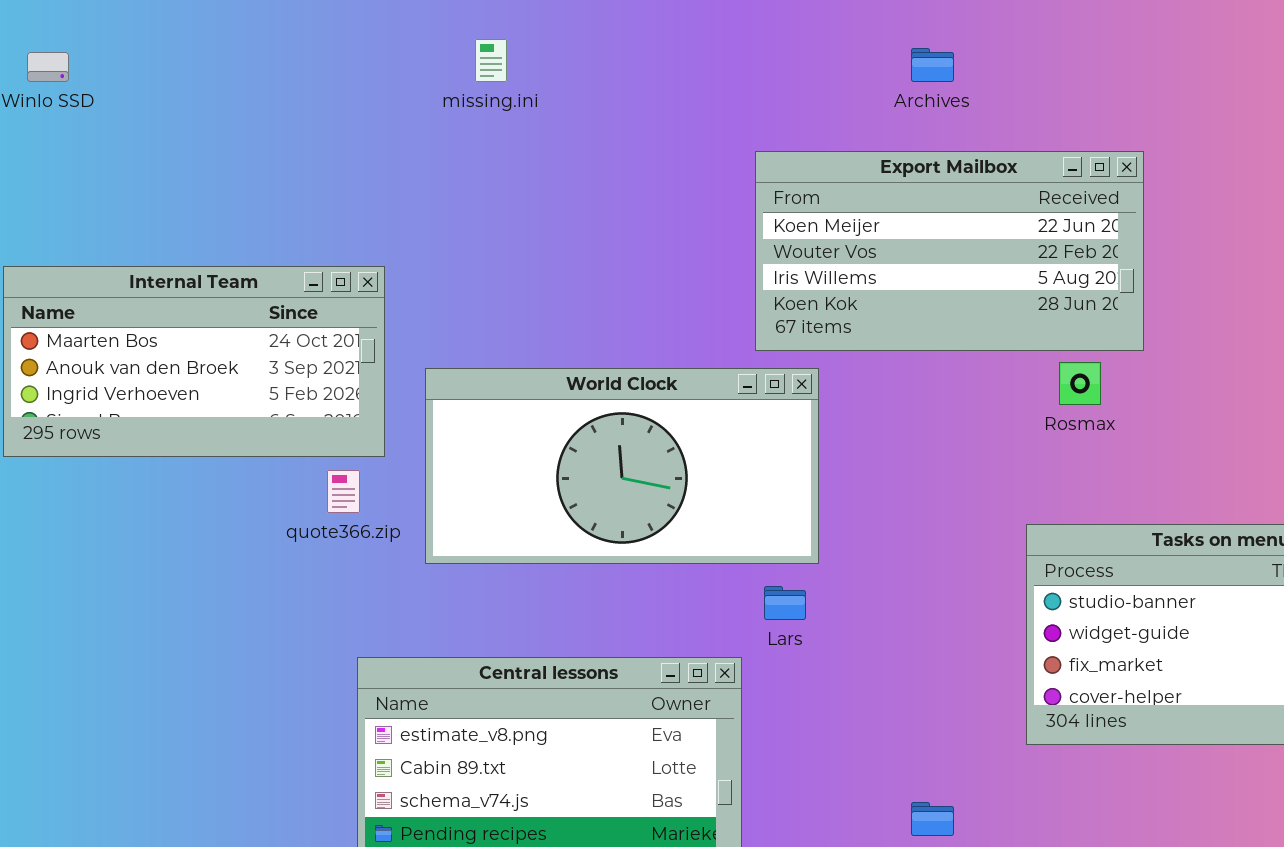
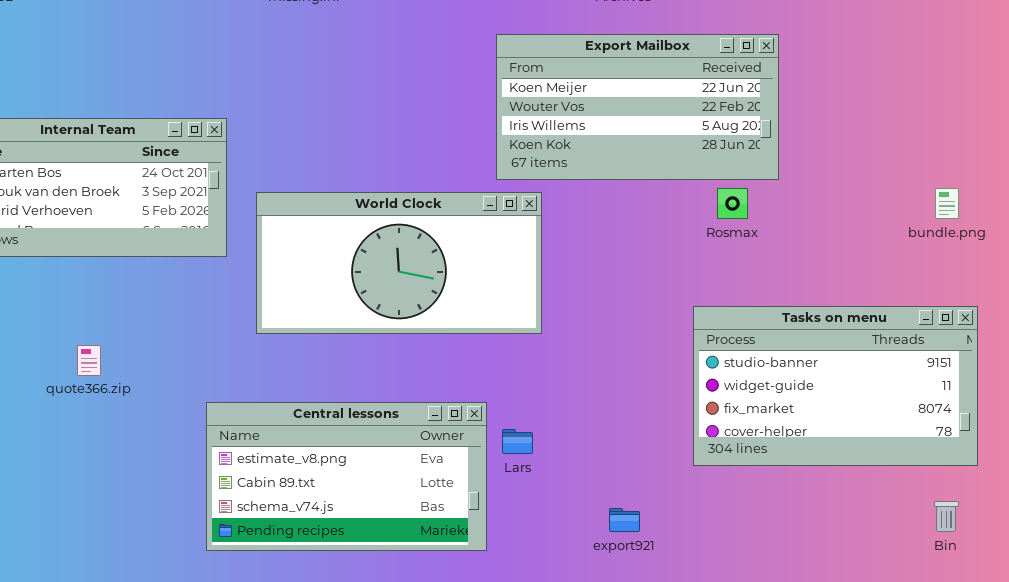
quote366.zip: [327,470,360,513] -> [77,345,101,376], moved
Lars: [764,586,806,620] -> [502,429,533,454], moved

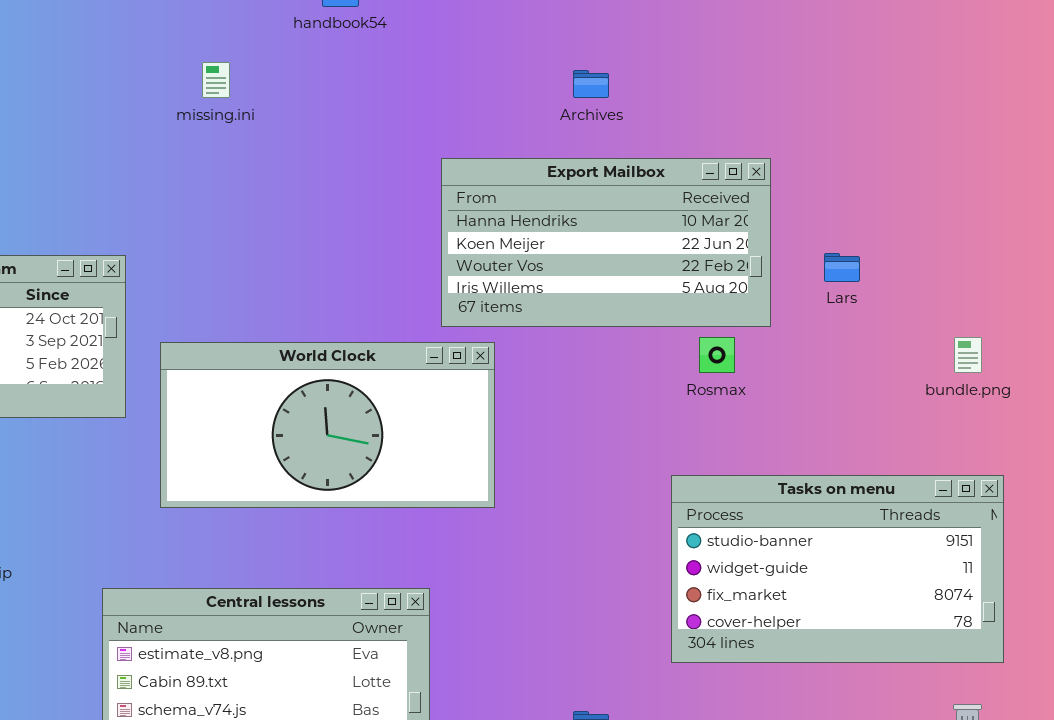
Export Mailbox: [496,34,779,180] -> [441,158,771,327], scrolled up 1 row
Lars: [502,429,533,454] -> [824,253,860,282], moved

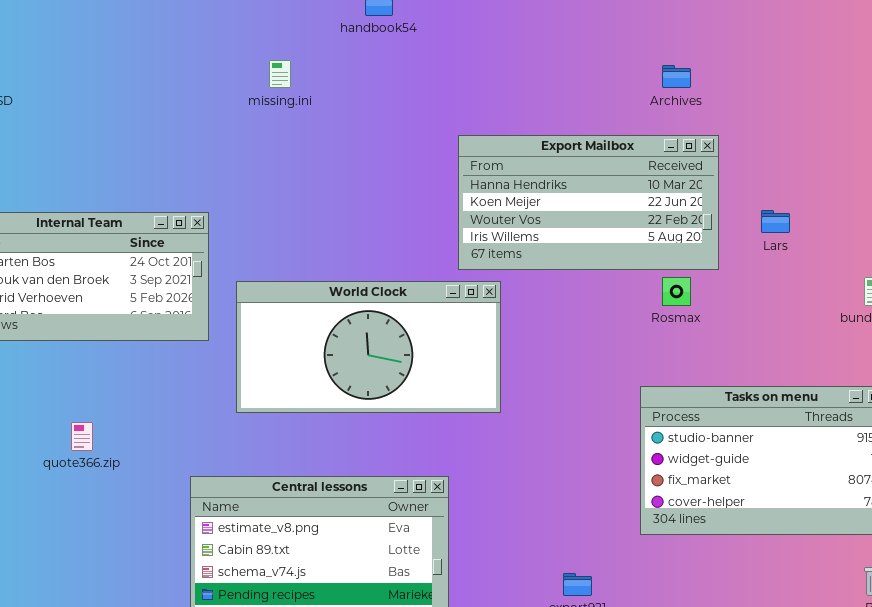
Archives: [573,70,609,98] -> [662,65,691,88], moved

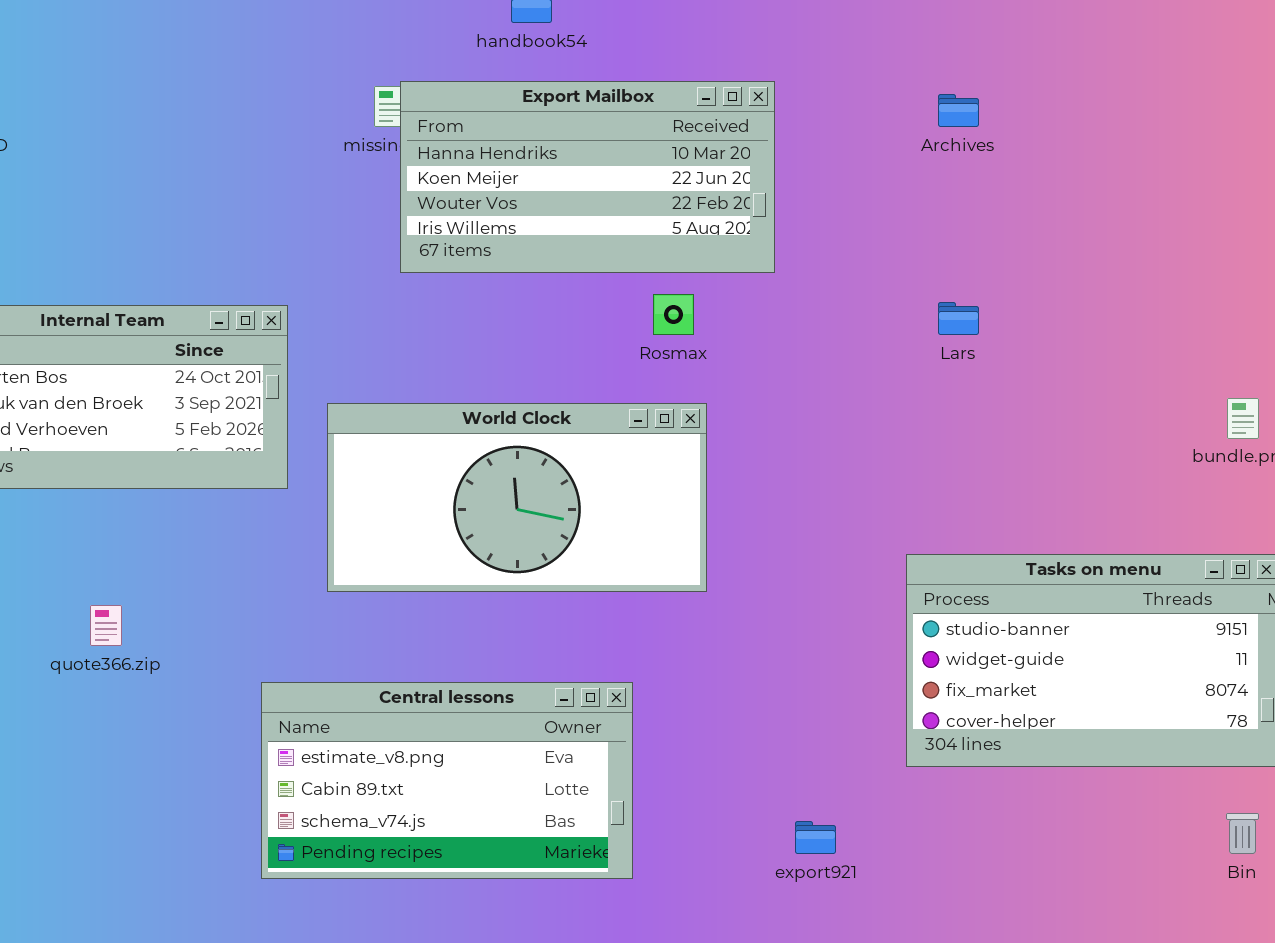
Export Mailbox: [458,135,719,270] -> [400,81,775,273], moved
Lars: [761,210,790,233] -> [938,302,979,335], moved
Rosmax: [662,277,691,306] -> [653,294,694,335], moved

